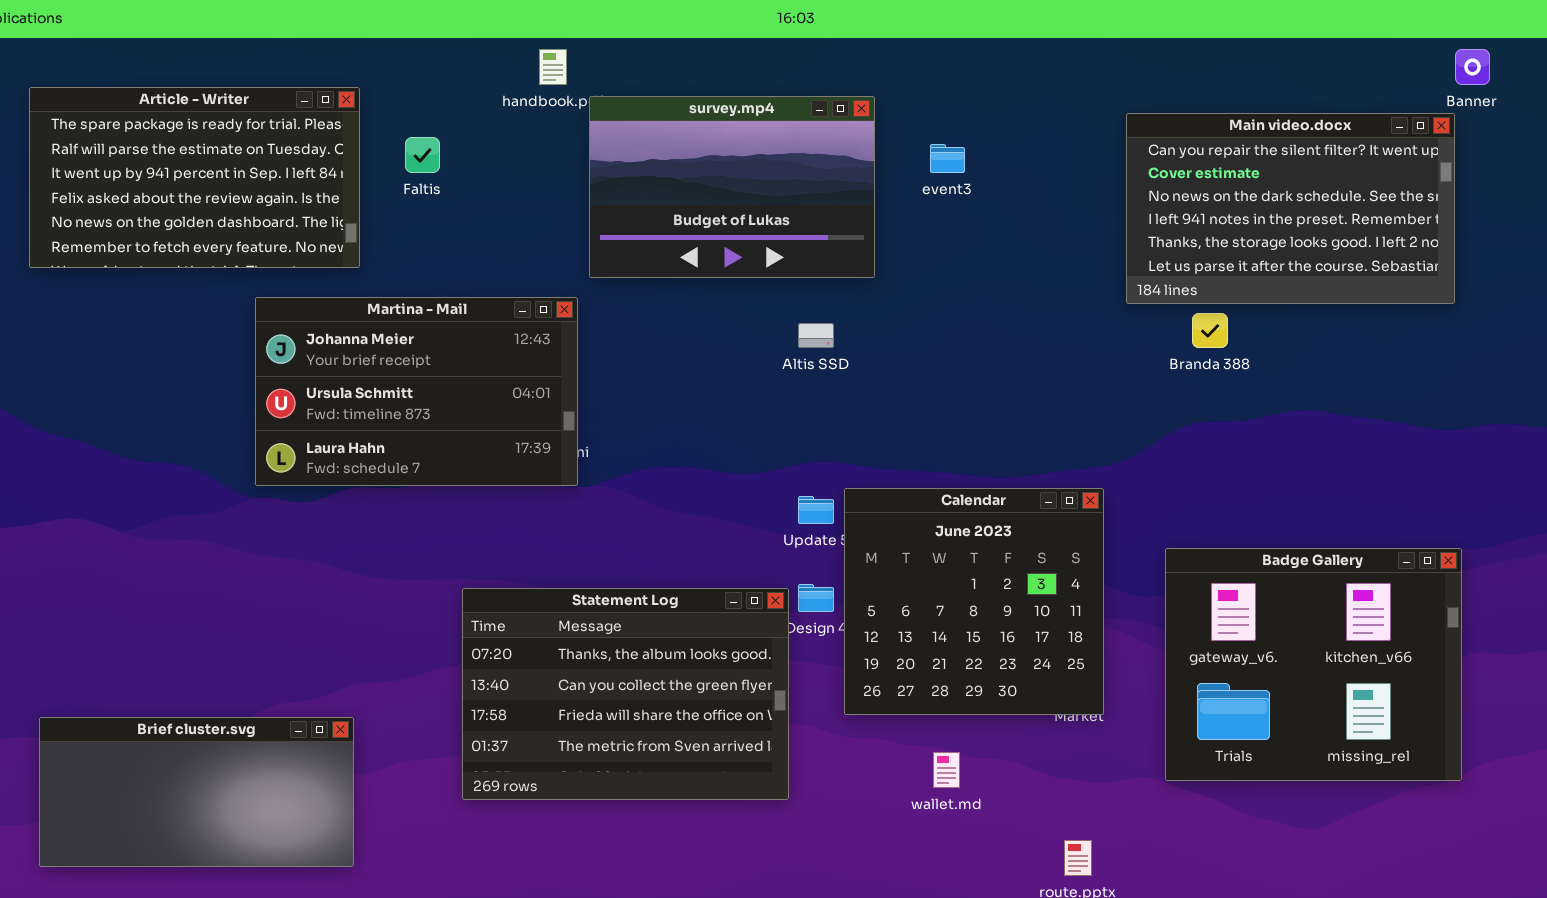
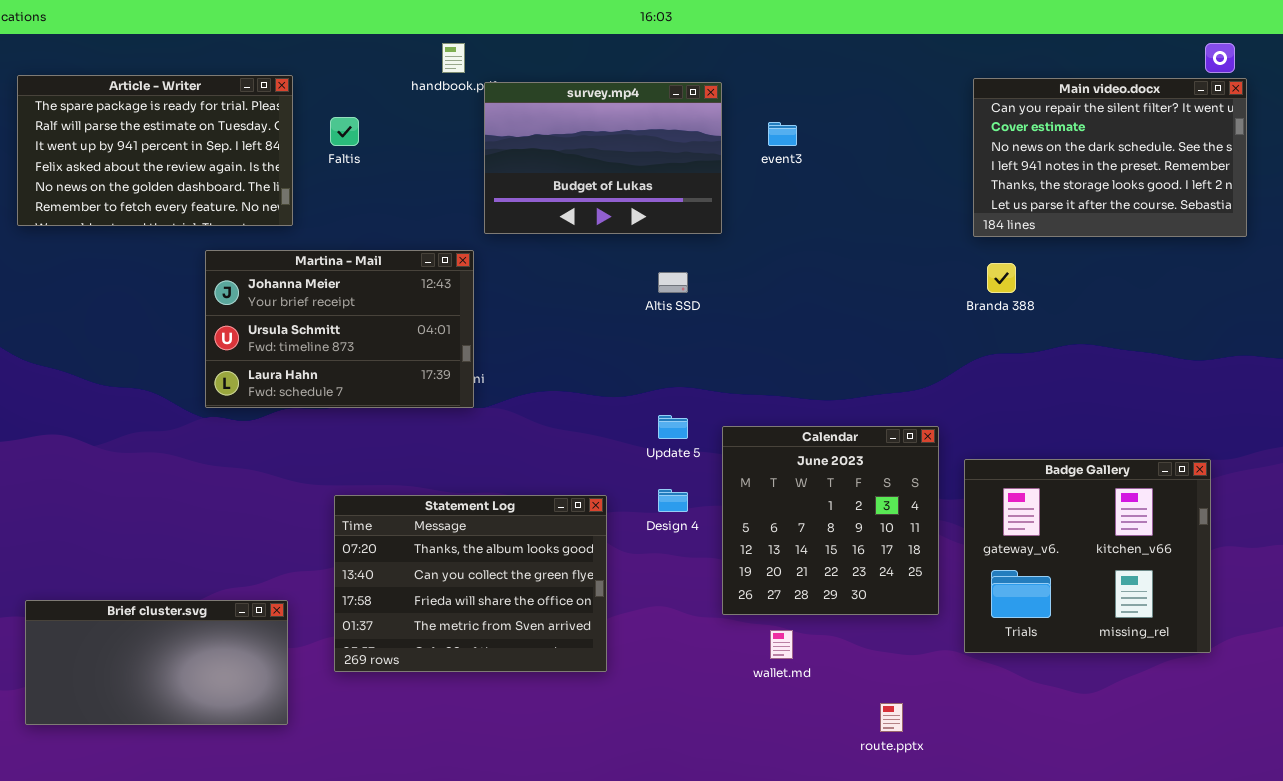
Main video.docx: [1126,113,1455,304] -> [973,78,1247,237], moved
Calendar: [844,488,1104,715] -> [722,426,939,615], moved
Statement Log: [462,588,789,800] -> [334,495,607,672], moved

